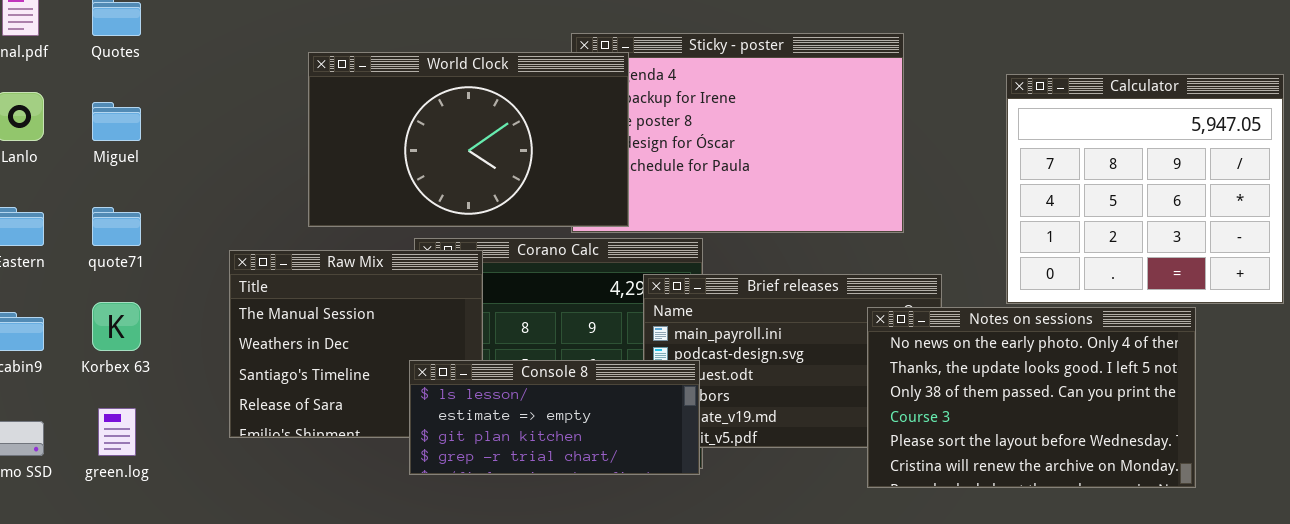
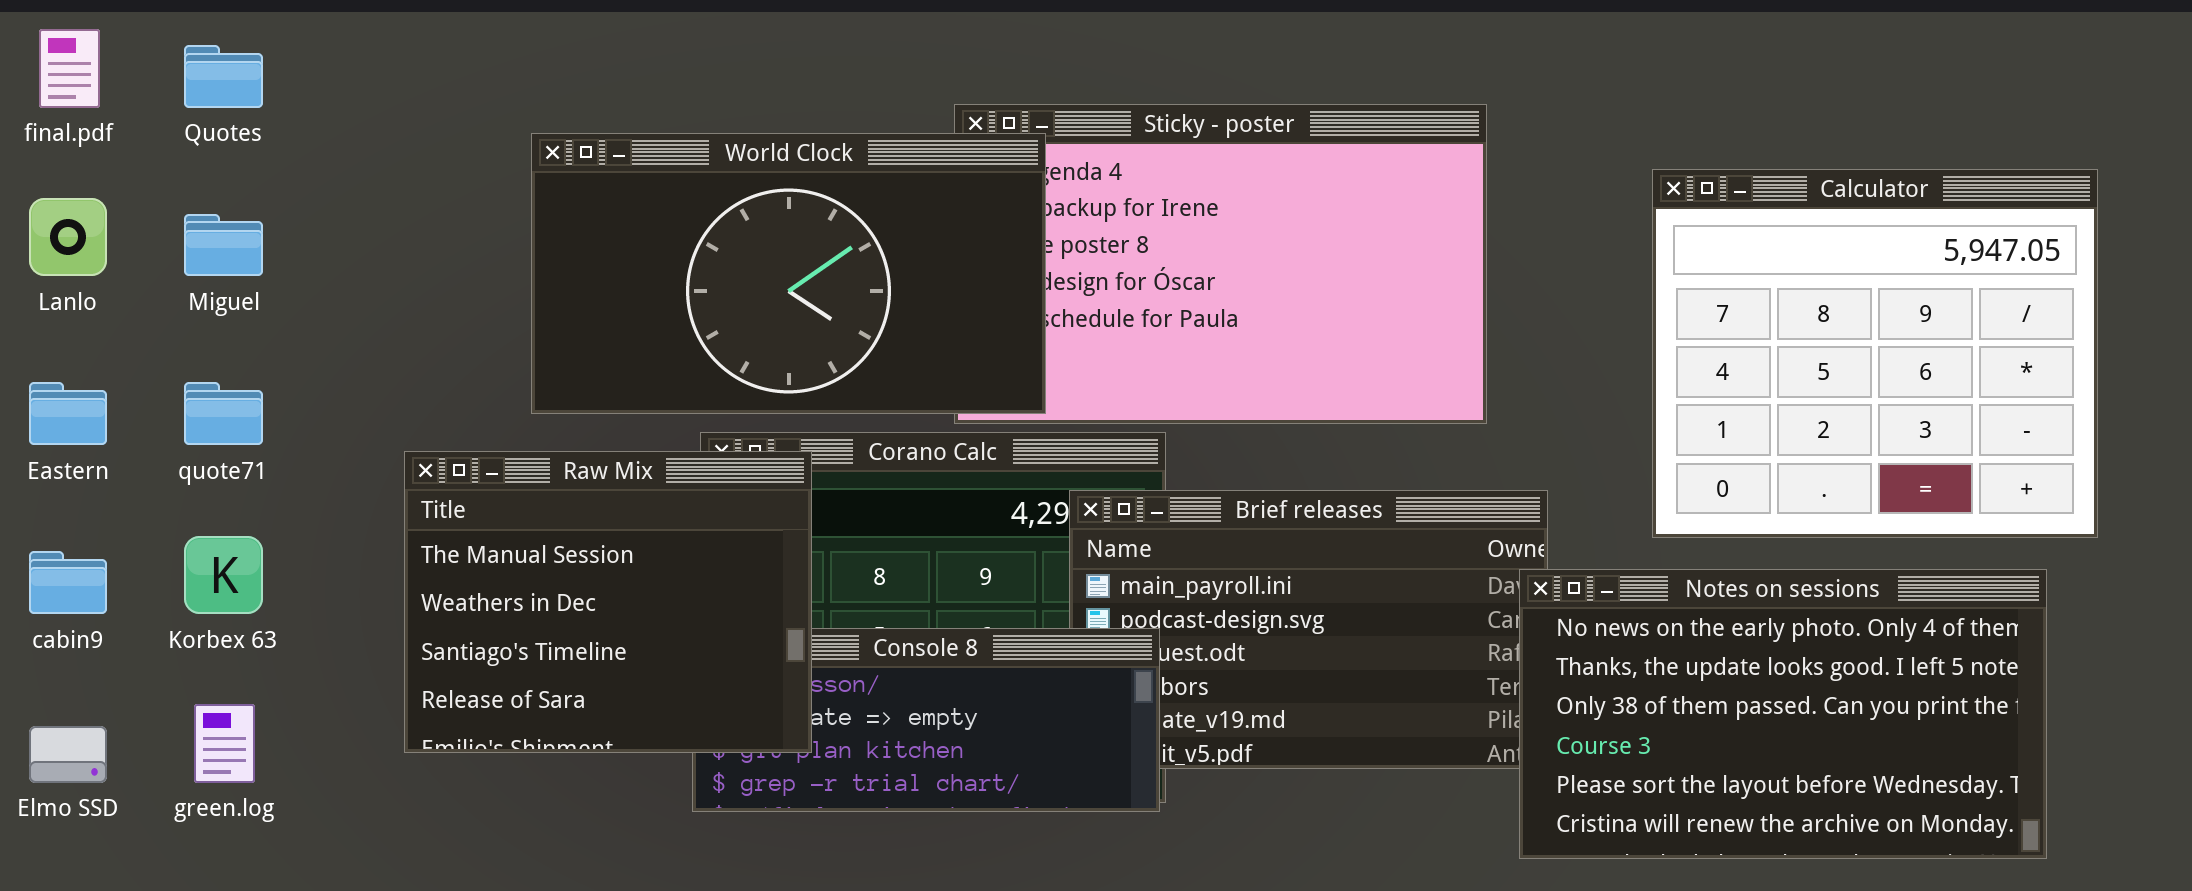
Raw Mix: [229,250,483,438] -> [404,451,812,753], raised
Notes on sessions: [867,307,1196,488] -> [1519,569,2047,859], moved

